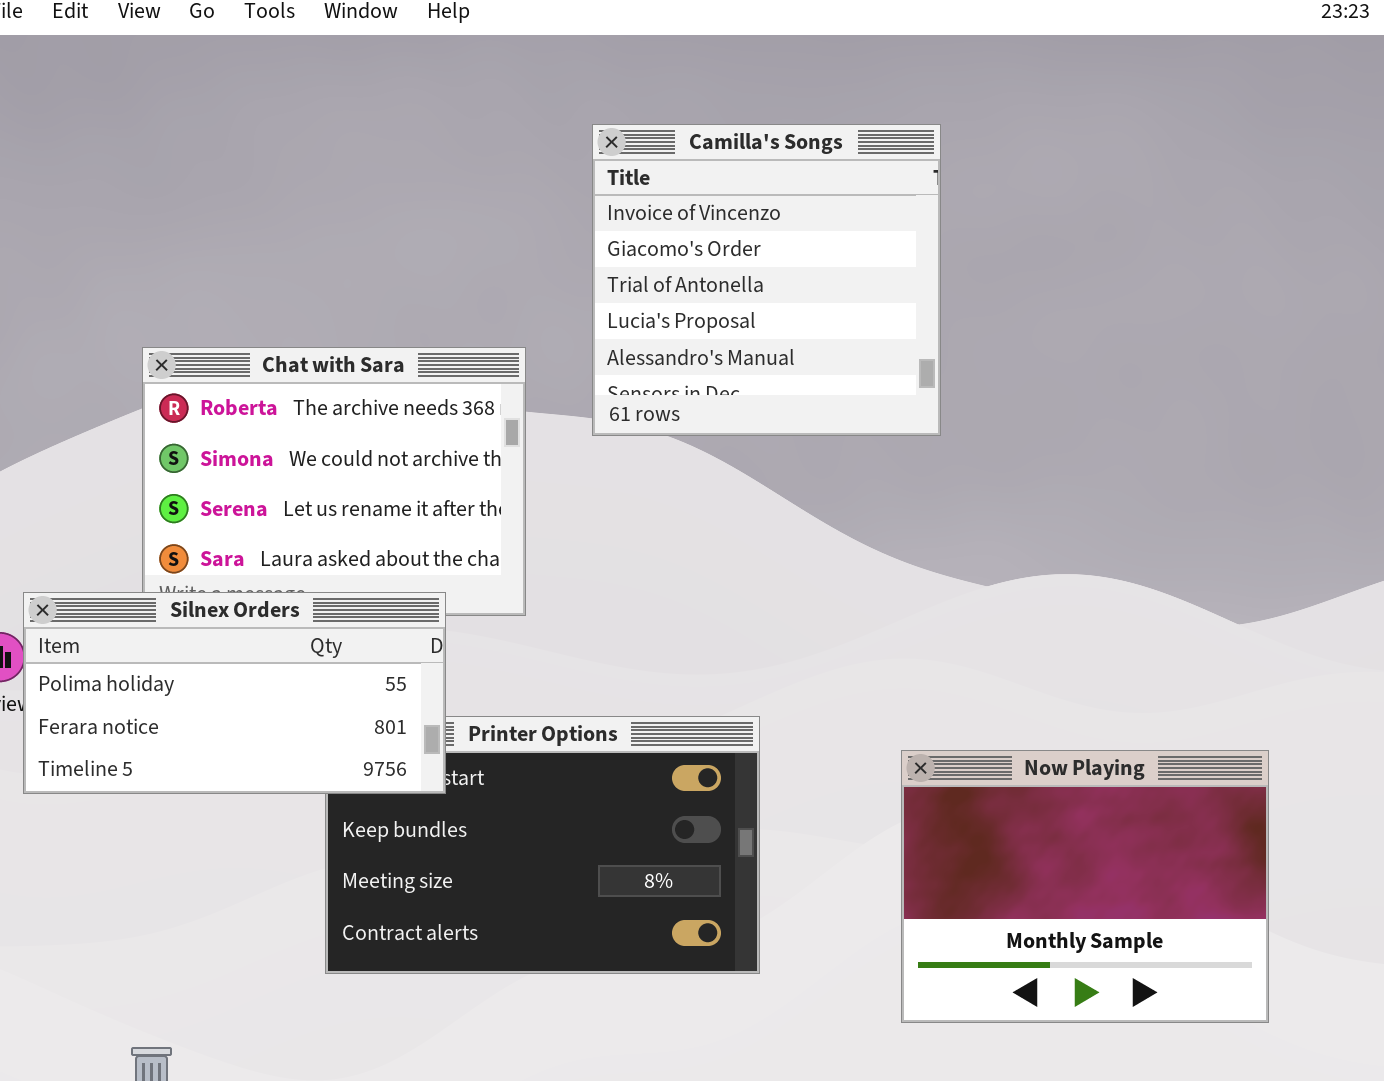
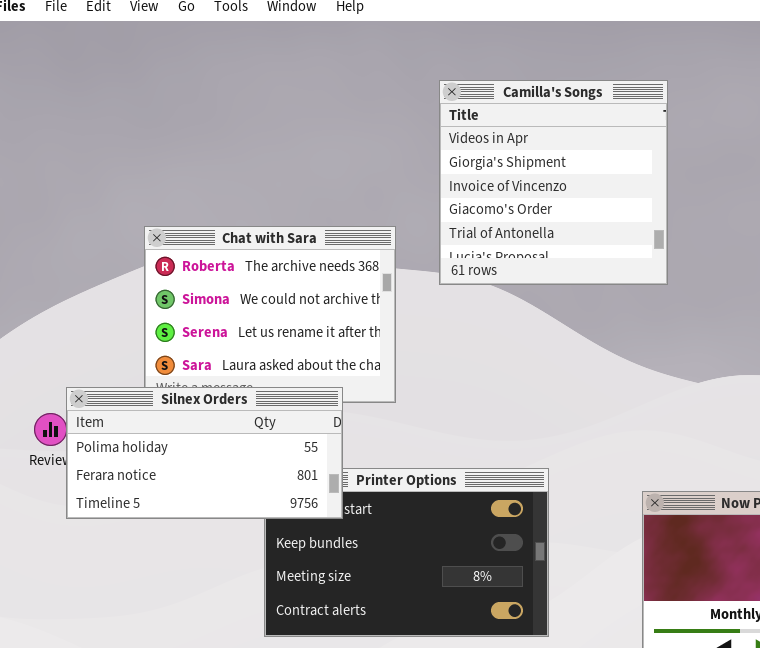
Camilla's Songs: [592,124,941,436] -> [439,80,668,285], scrolled up 2 rows

